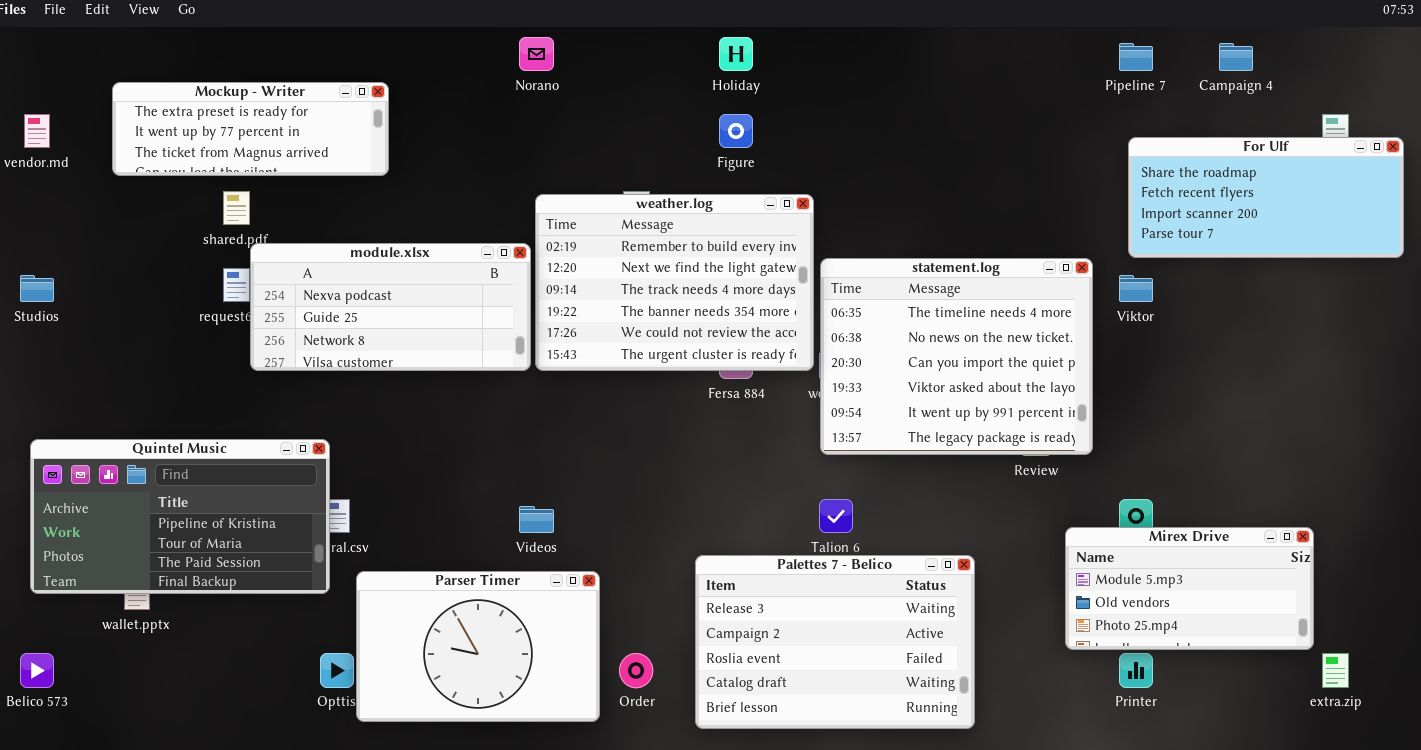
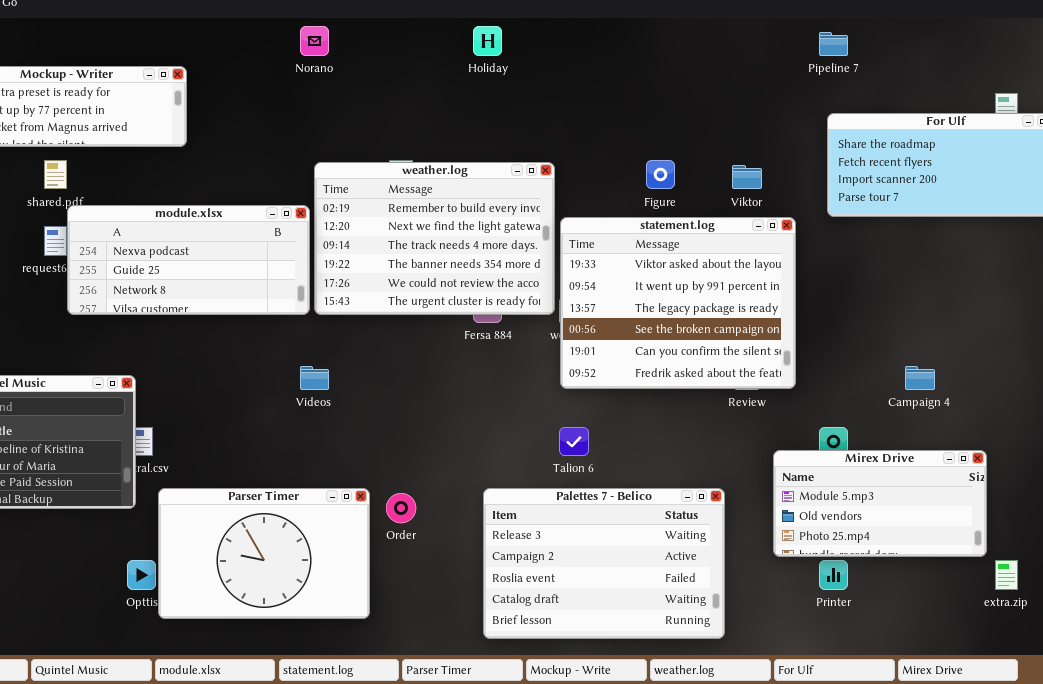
Campaign 4: [1219,43,1253,71] -> [905,366,935,390], moved
Figure: [719,114,753,148] -> [646,160,675,189], moved
statement.log: [820,258,1093,455] -> [560,217,796,389], scrolled down 3 rows
Viktor: [1119,275,1153,302] -> [732,165,762,189], moved
Videos: [519,506,554,533] -> [300,366,329,390], moved
Palettes 7 - Belico: [695,555,975,729] -> [483,488,725,639], moved
Order: [619,653,653,688] -> [386,493,416,523], moved

